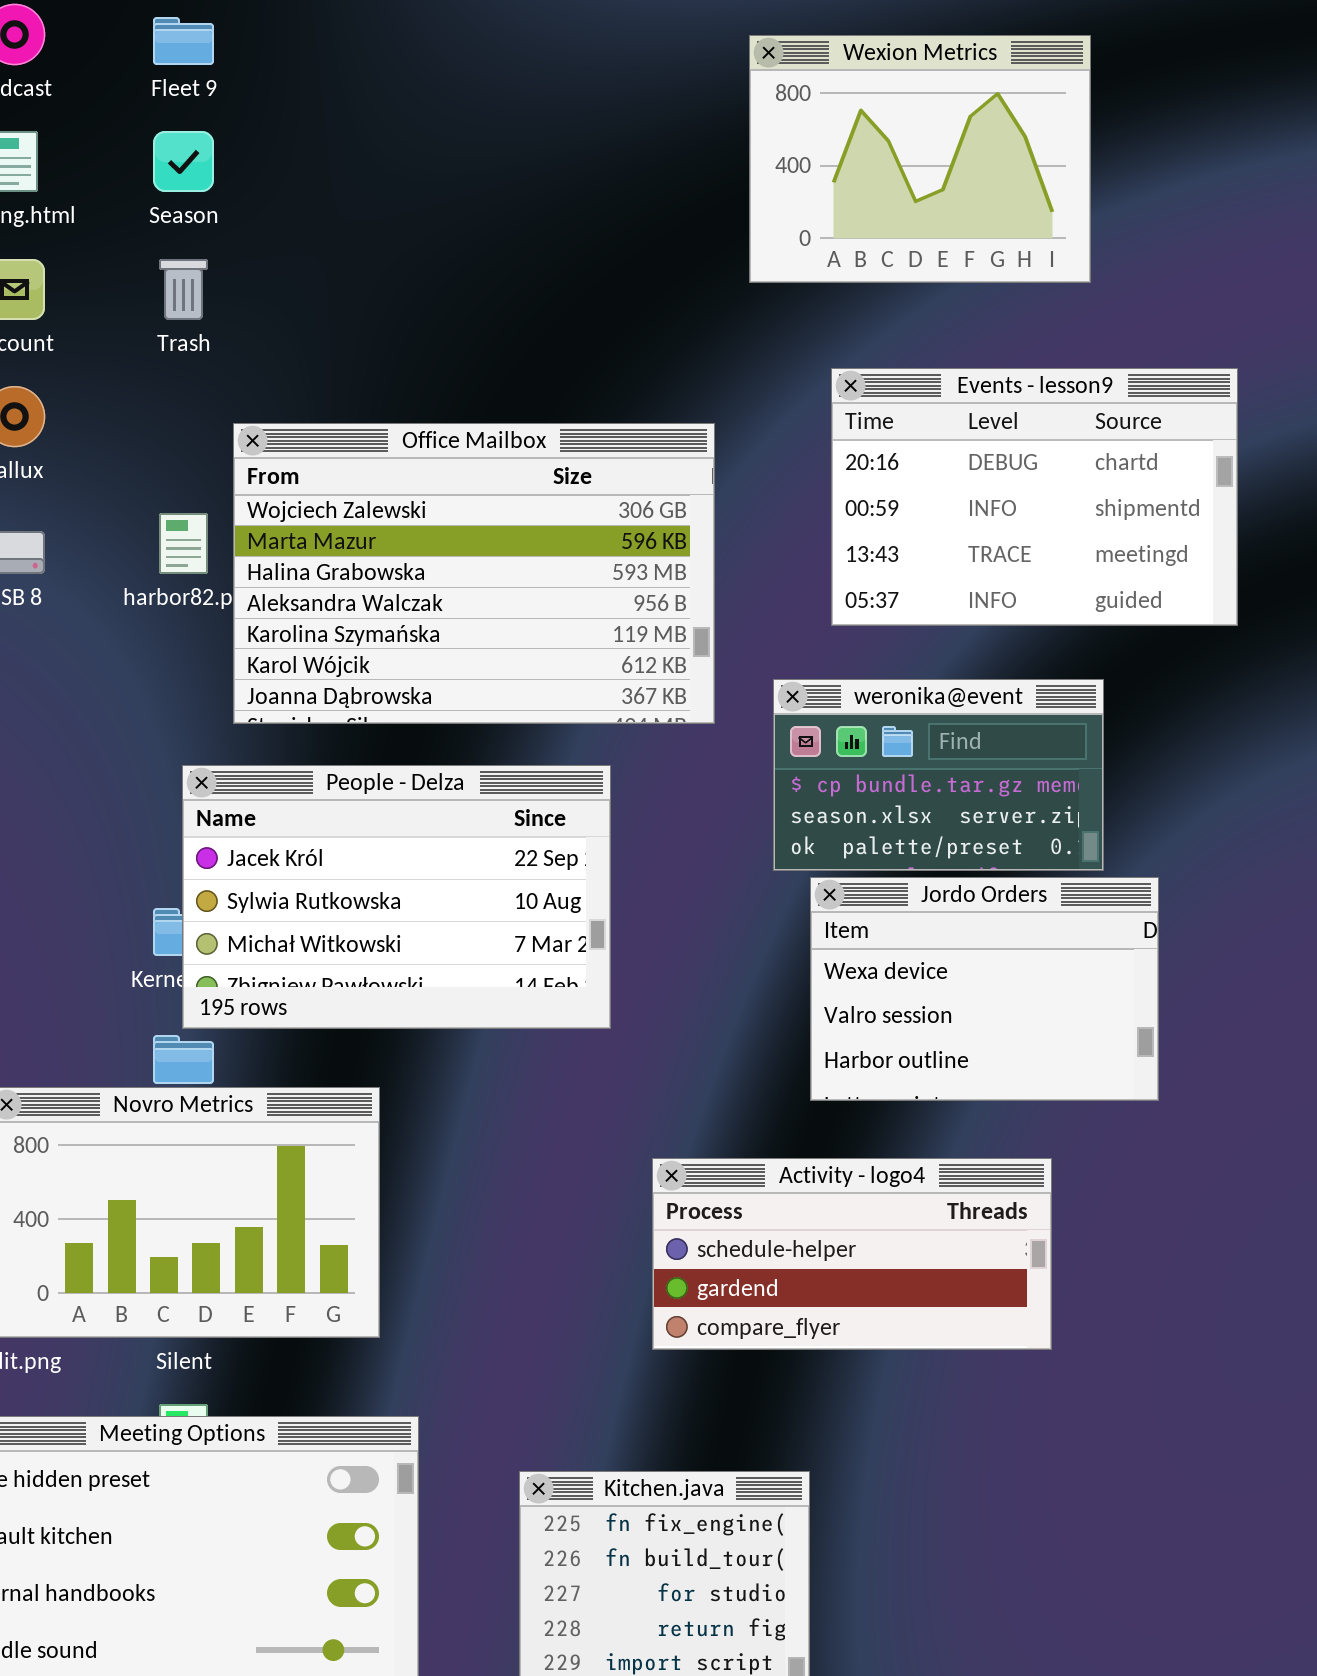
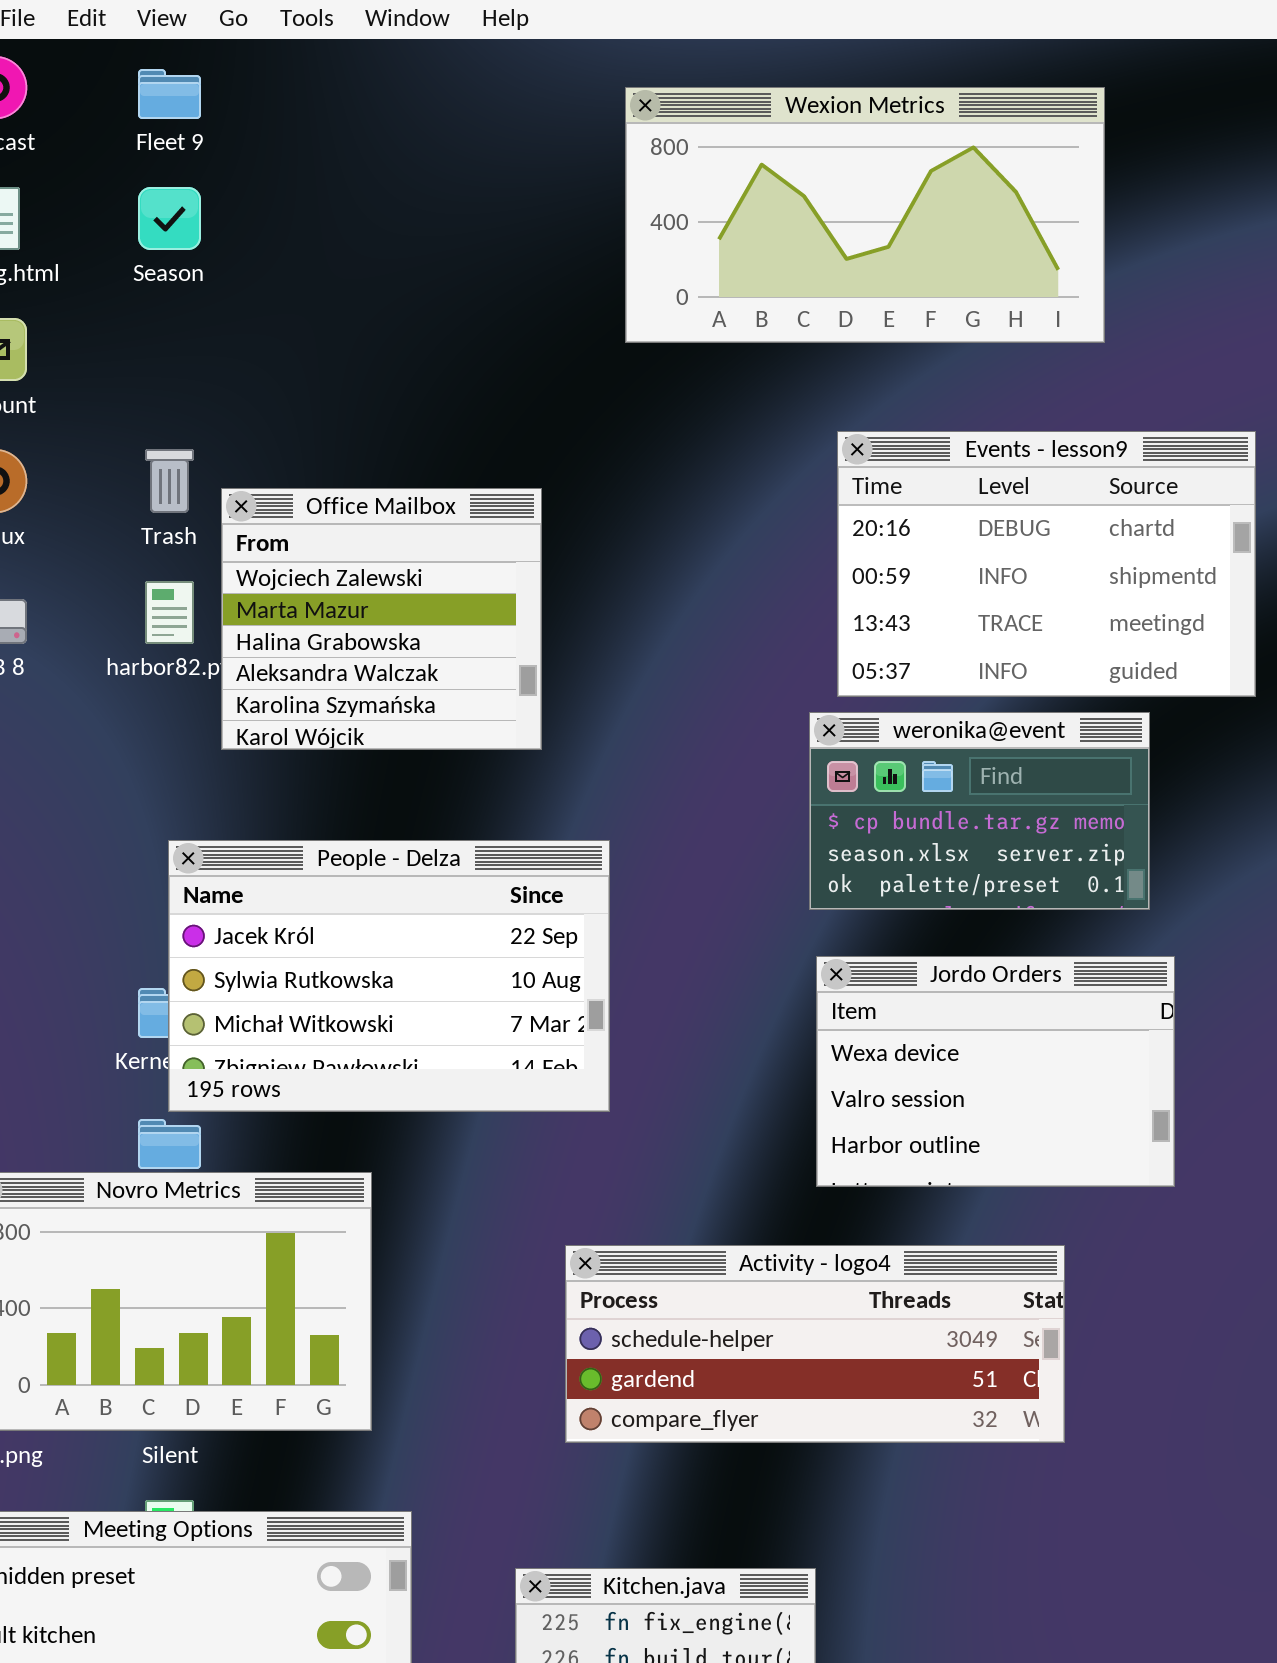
Wexion Metrics: [749,35,1091,283] -> [625,87,1105,343], resized
Trash: [159,259,208,320] -> [145,449,194,513], moved
Office Mailbox: [233,423,715,724] -> [221,488,542,750], resized
weronika@event: [773,679,1104,871] -> [809,712,1150,910], moved
Activity - logo4: [652,1158,1052,1350] -> [565,1245,1065,1443], resized

